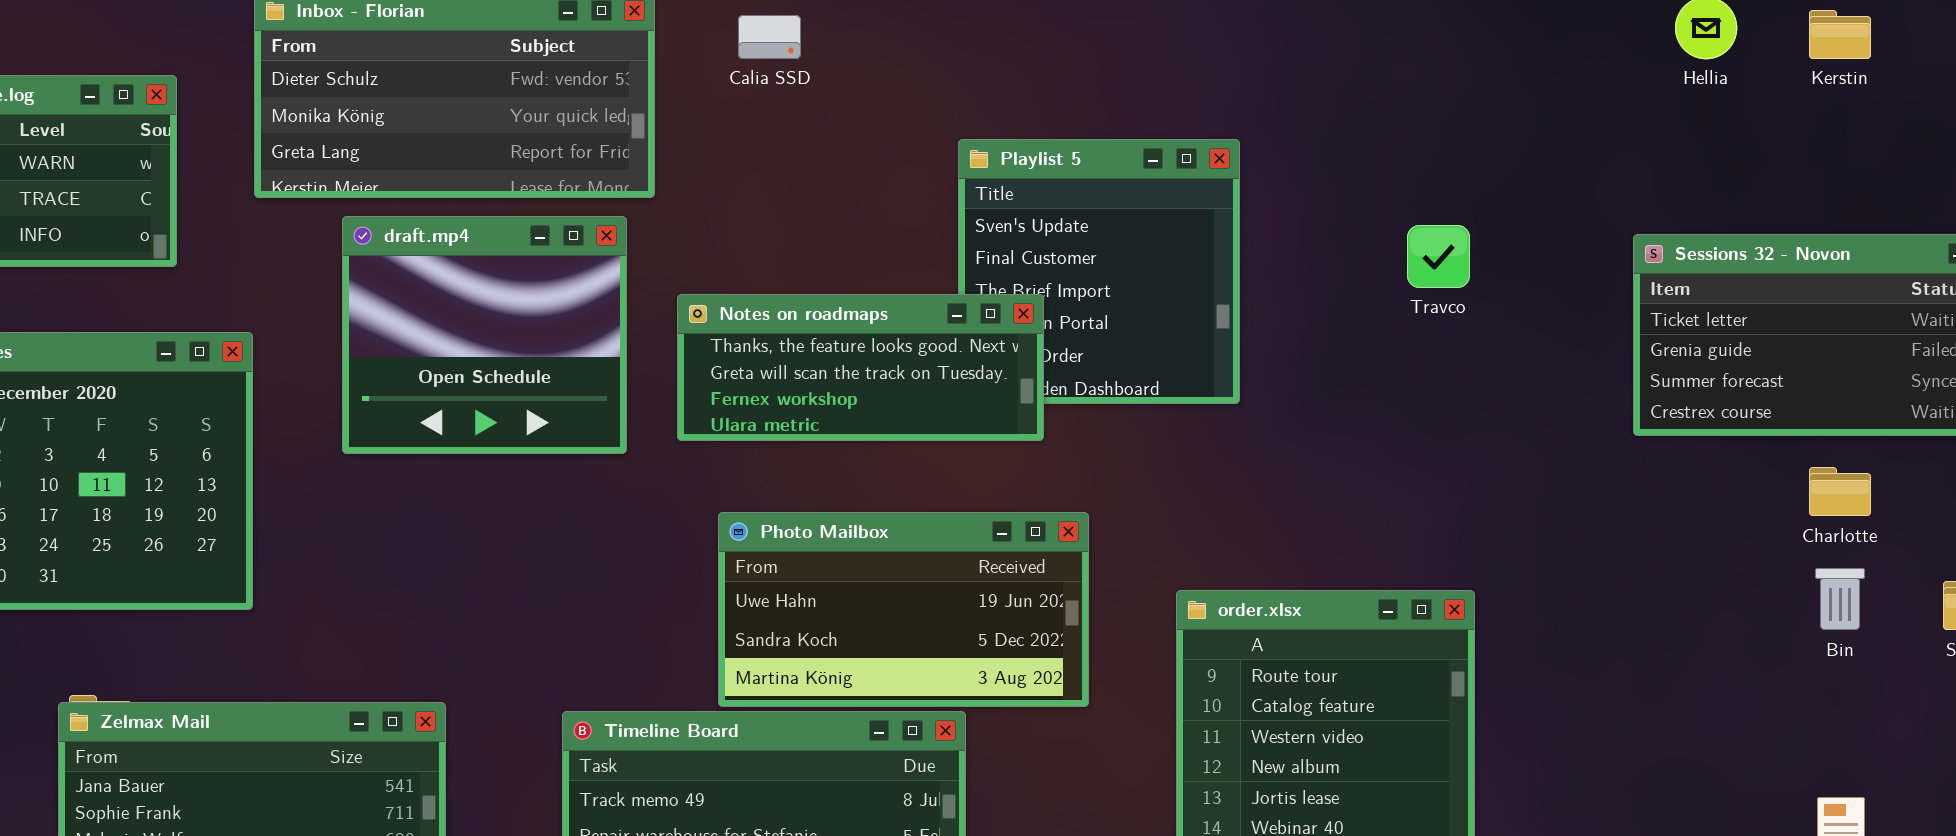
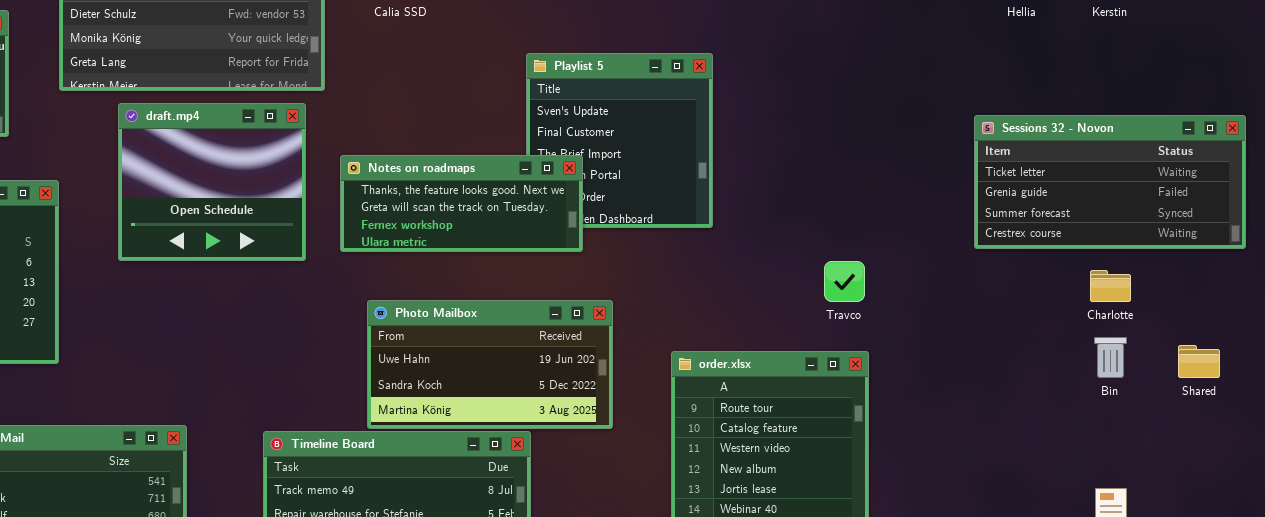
Travco: [1407,225,1470,288] -> [824,261,865,302], moved

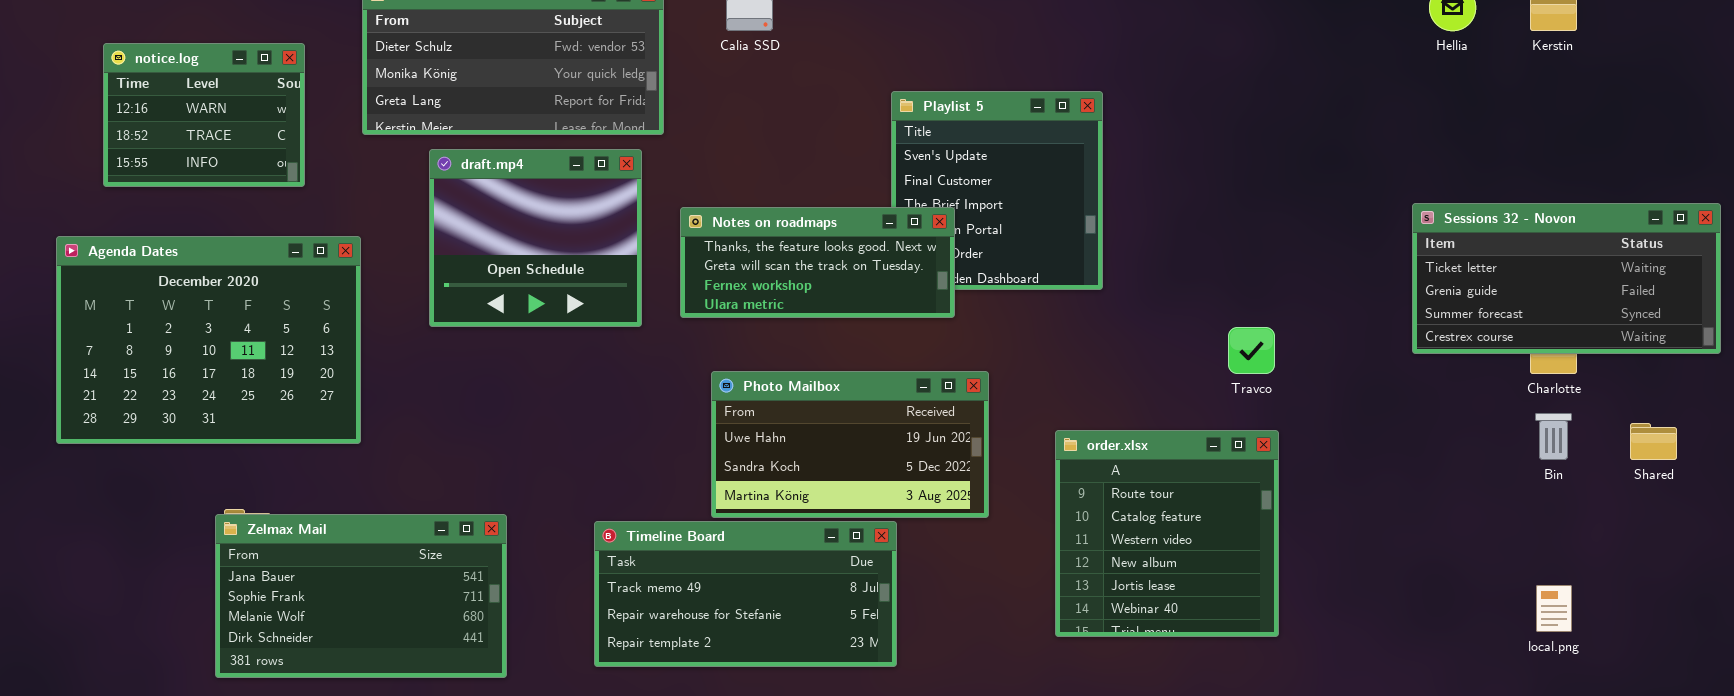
Sessions 32 - Novon: [974,115,1246,249] -> [1412,203,1721,354], moved

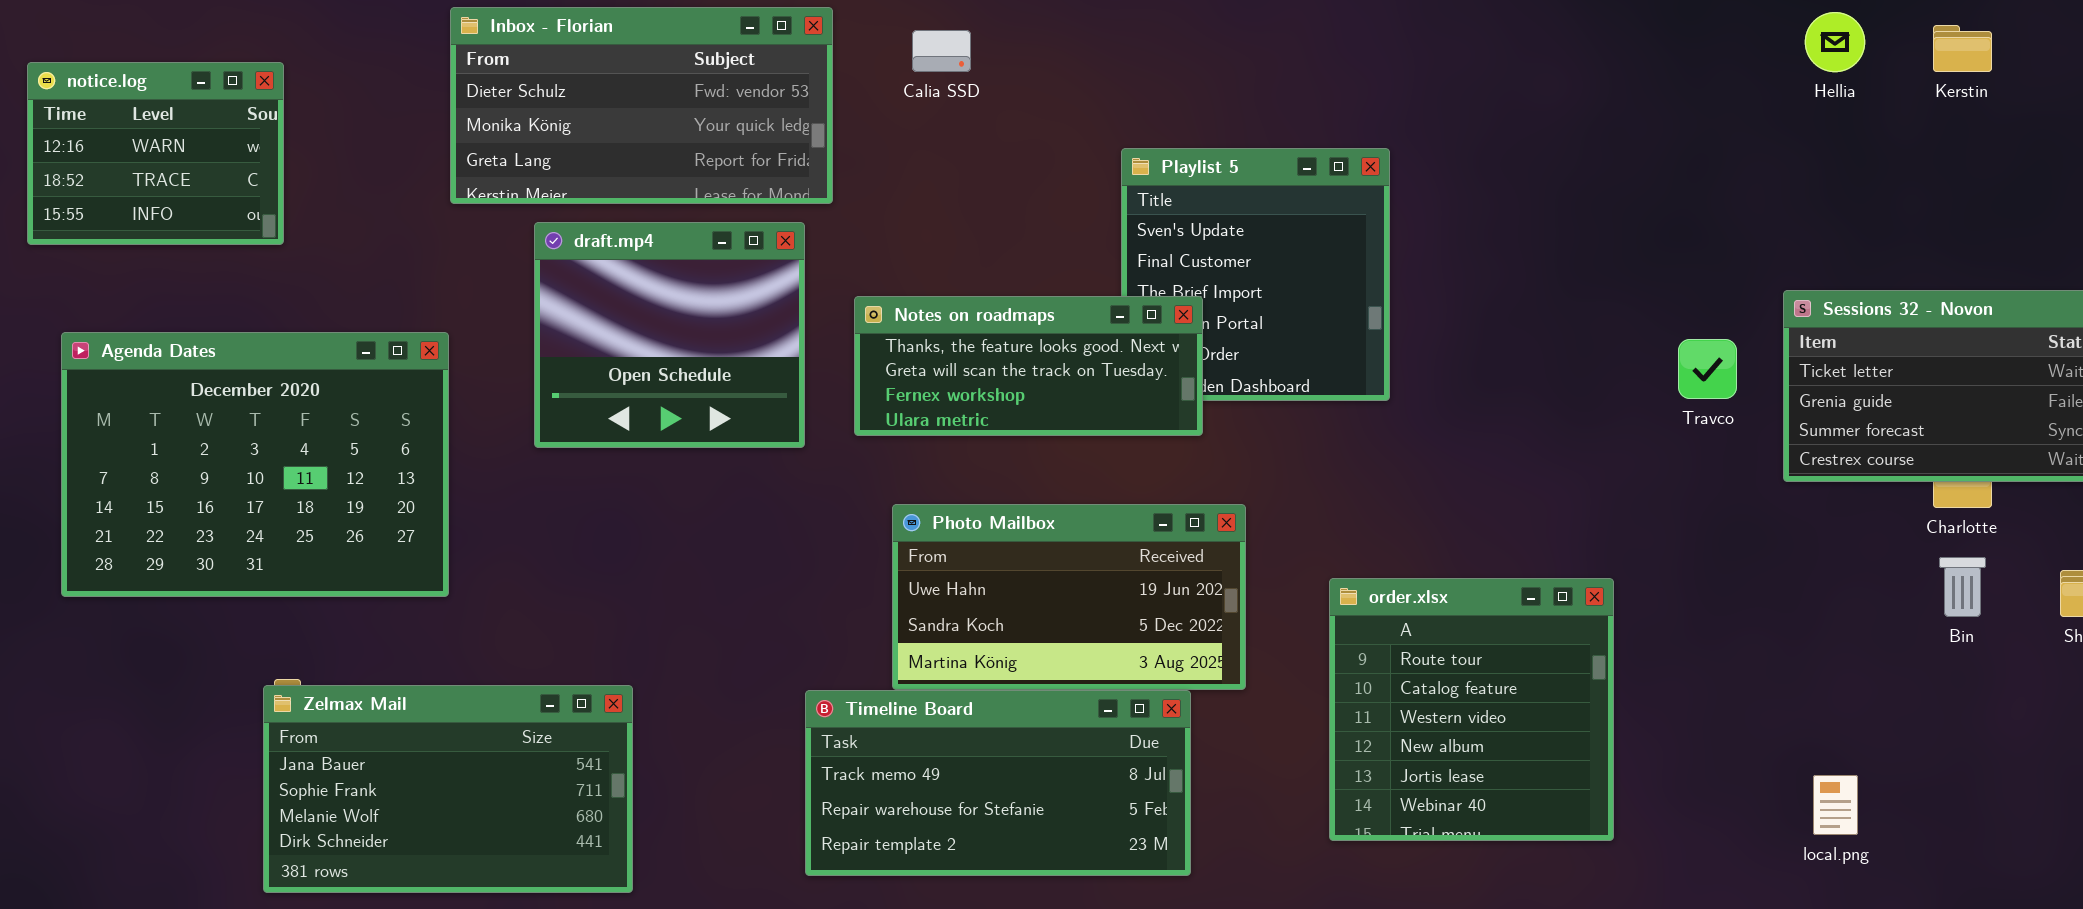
notice.log: [103,43,305,187] -> [27,62,284,245], moved
Travco: [1228,327,1275,374] -> [1678,339,1737,399], moved
Timeline Board: [594,521,897,667] -> [805,690,1191,876], moved
local.png: [1536,585,1572,632] -> [1813,775,1858,835], moved

